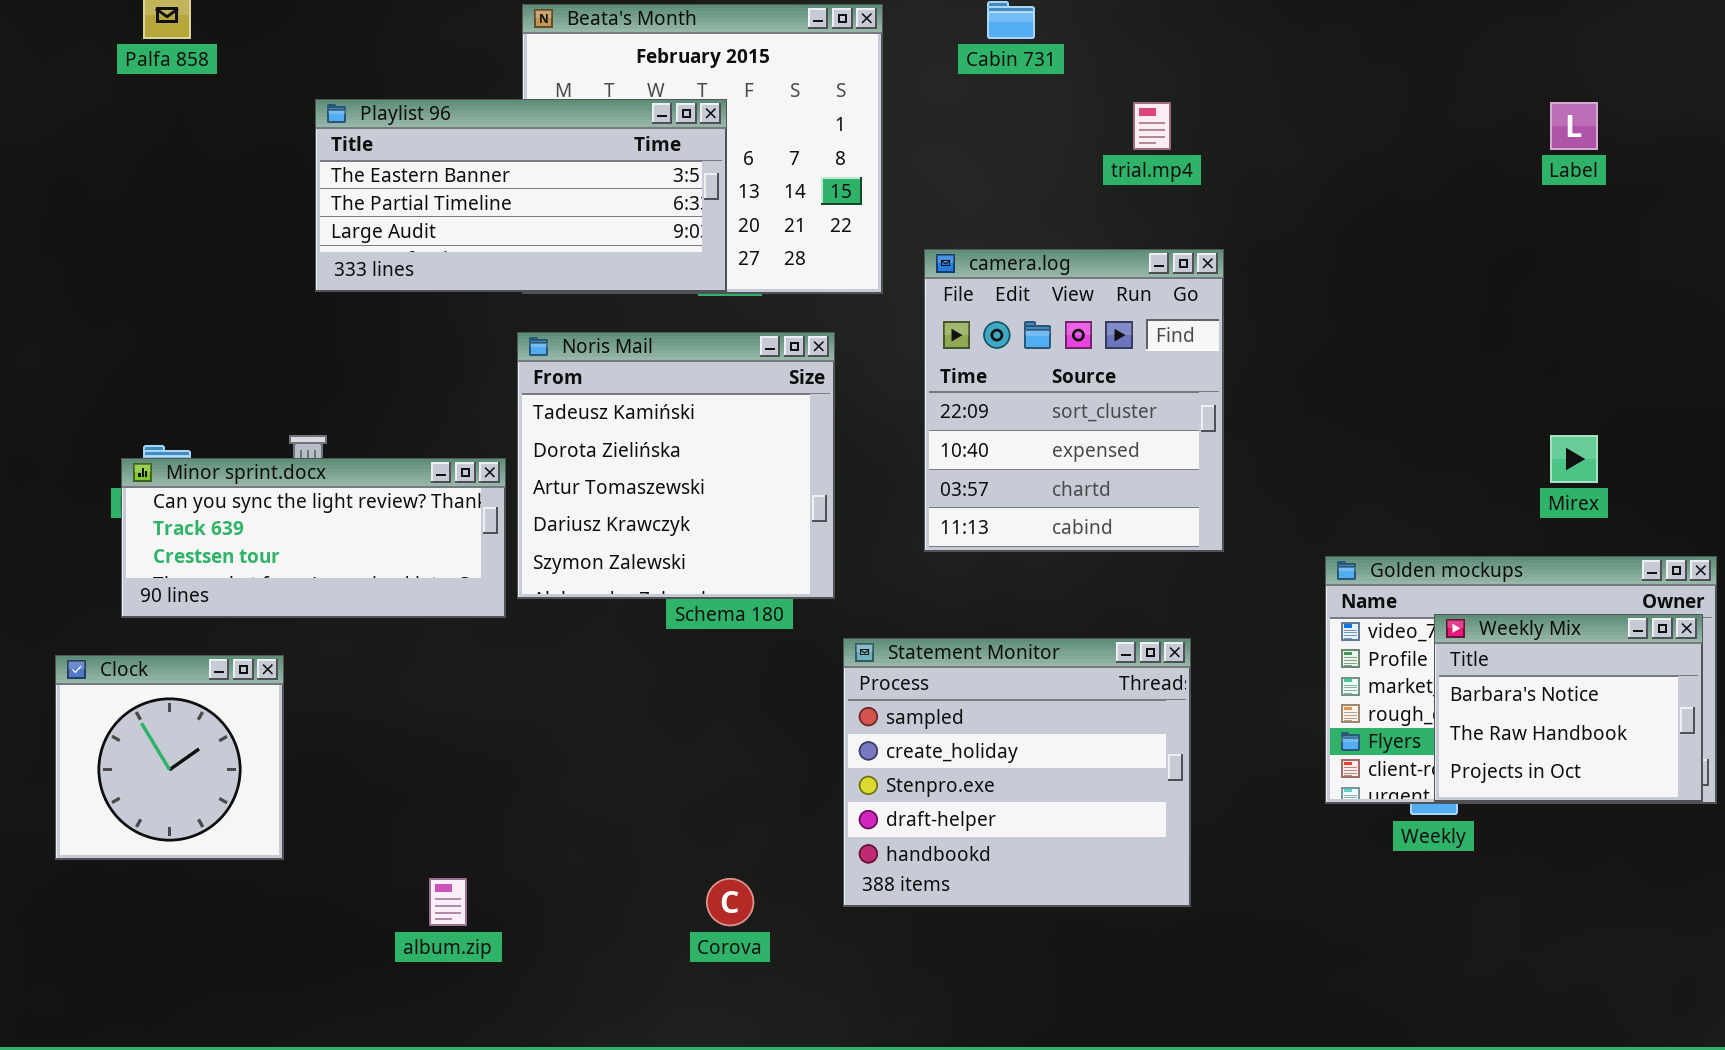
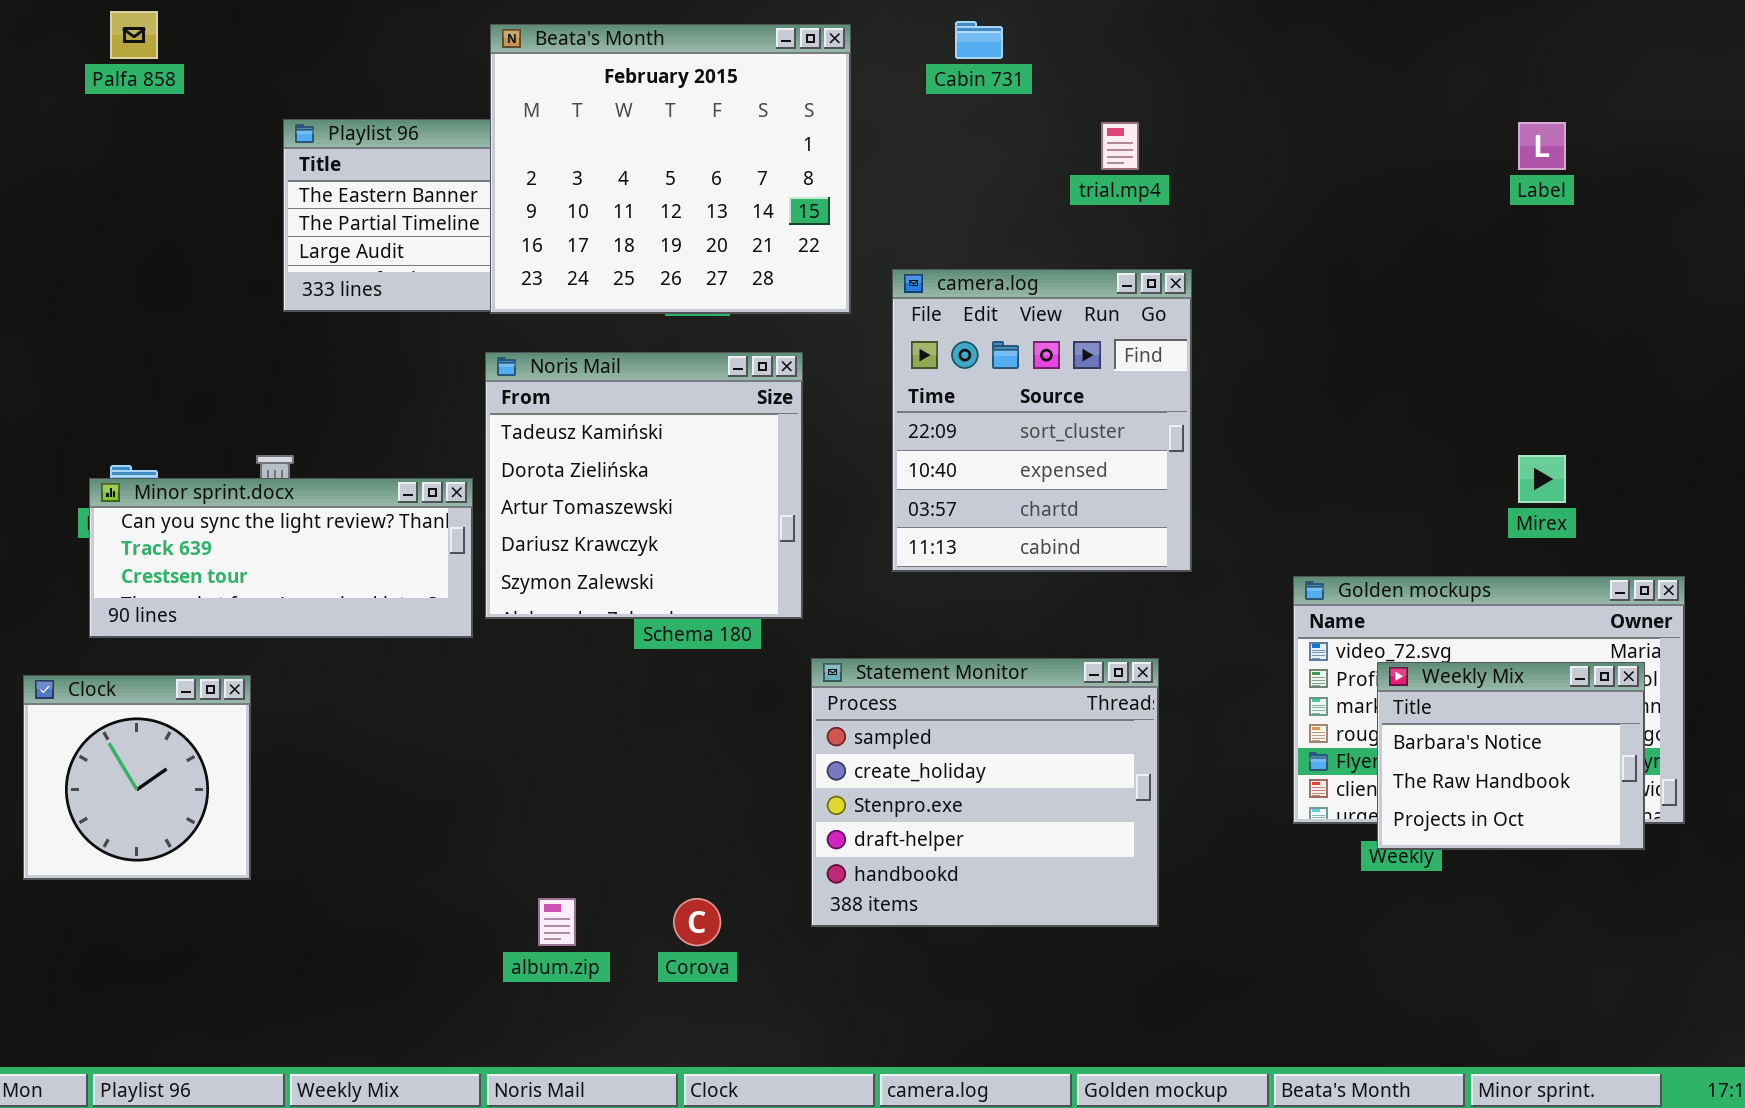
Beata's Month: [522,4,883,294] -> [490,24,851,314], raised
Weekly Mix: [1434,614,1703,802] -> [1377,662,1645,850], moved
album.zip: [429,878,467,926] -> [538,898,576,946], moved

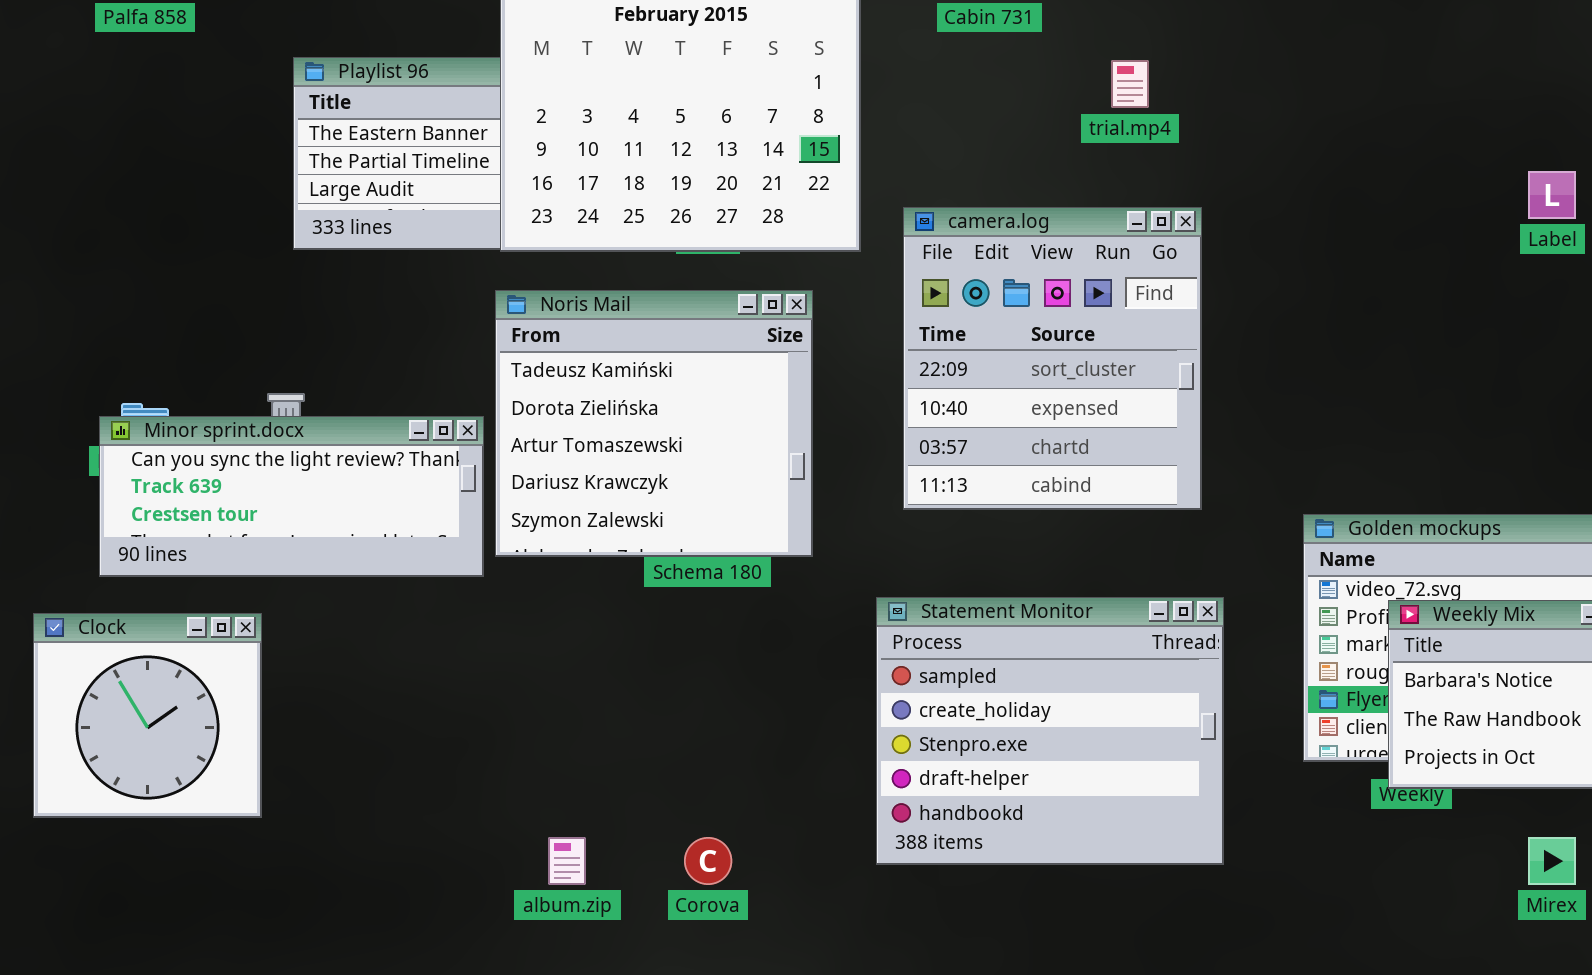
Label: [1518,122,1566,170] -> [1528,171,1576,219], moved
Mirex: [1518,455,1566,503] -> [1528,837,1576,885], moved
Statement Monitor: [811,658,1159,927] -> [876,597,1224,865], moved

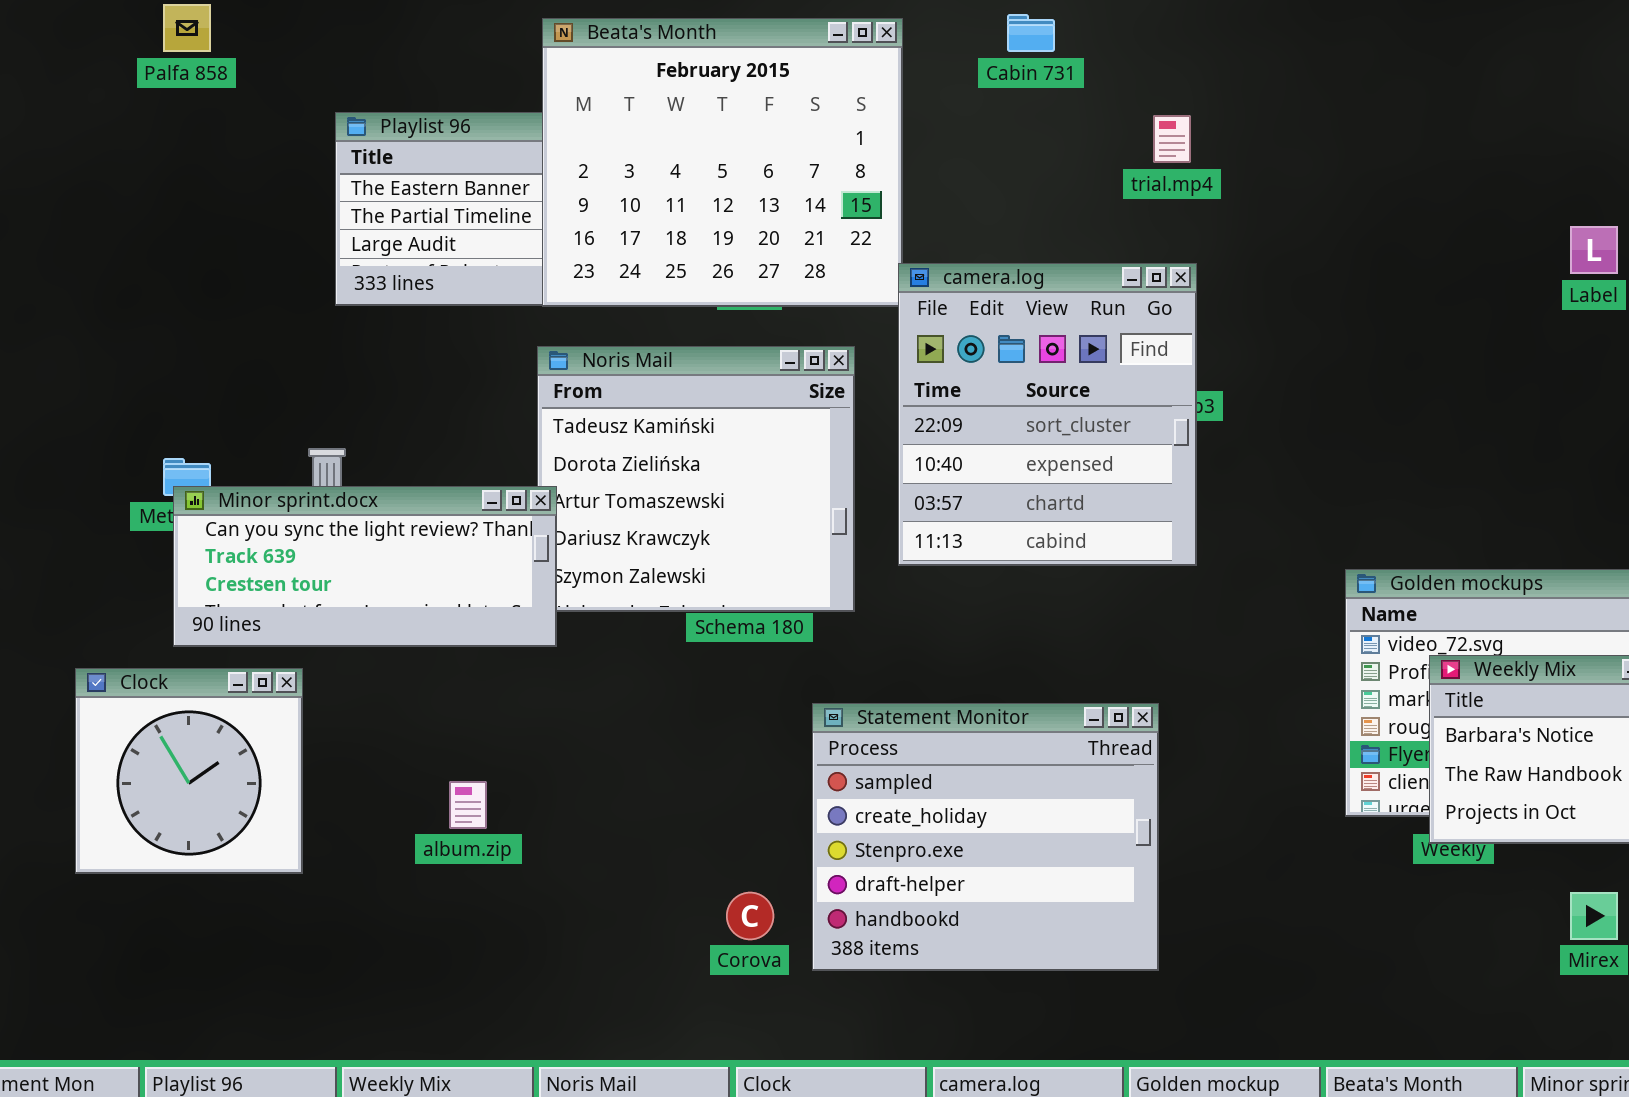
camera.log: [903,207,1202,510] -> [898,263,1197,566], moved
Minor sprint.docx: [99,416,484,577] -> [173,486,557,647], moved
Statement Monitor: [876,597,1224,865] -> [812,703,1159,971], moved
album.zip: [548,837,586,885] -> [449,781,487,829], moved

